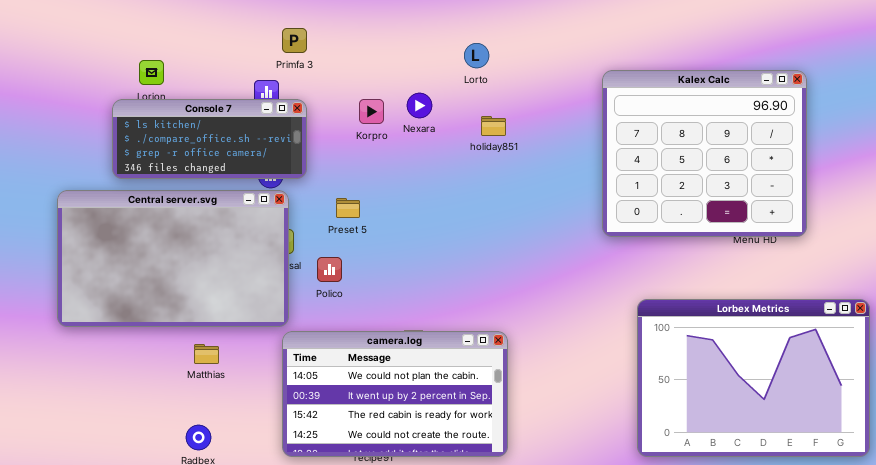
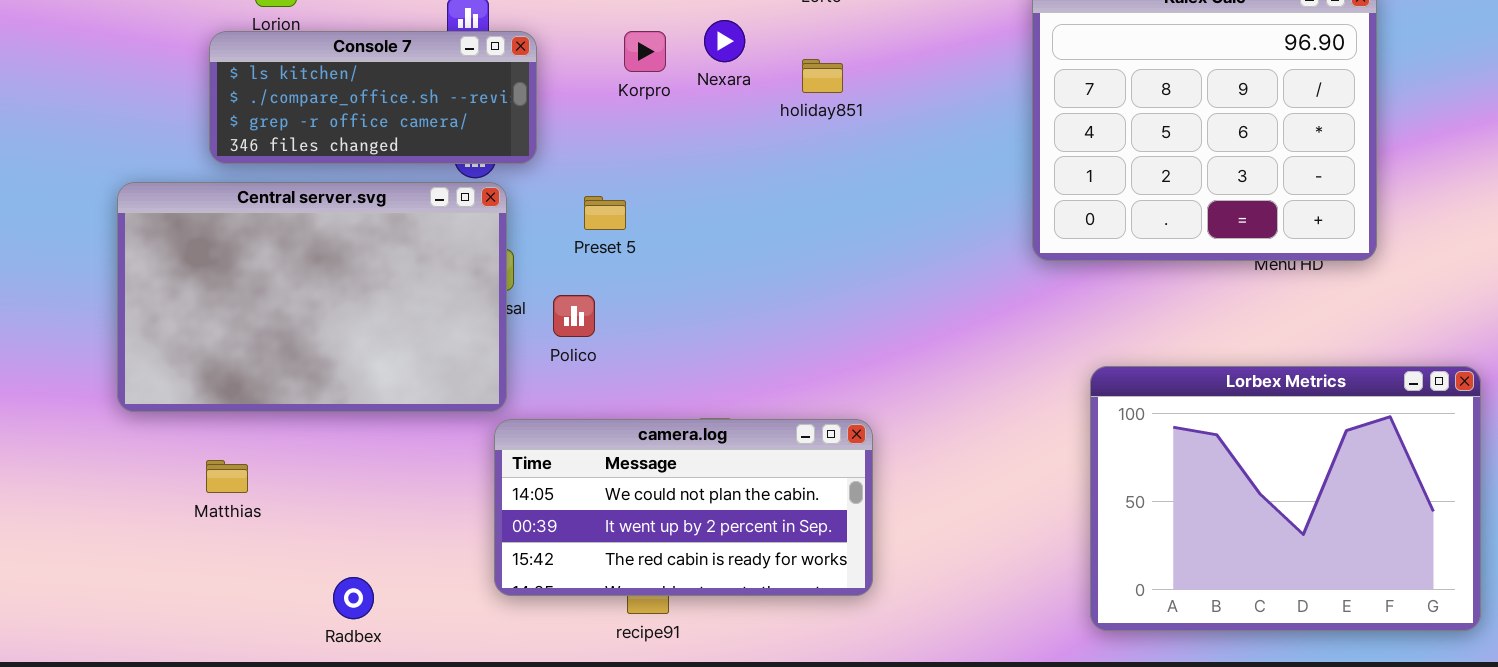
holiday851: [481,116,506,136] -> [802,59,843,93], moved
camera.log: [282,331,508,457] -> [494,419,873,596], resized
Matthias: [194,344,219,364] -> [206,460,248,493], moved

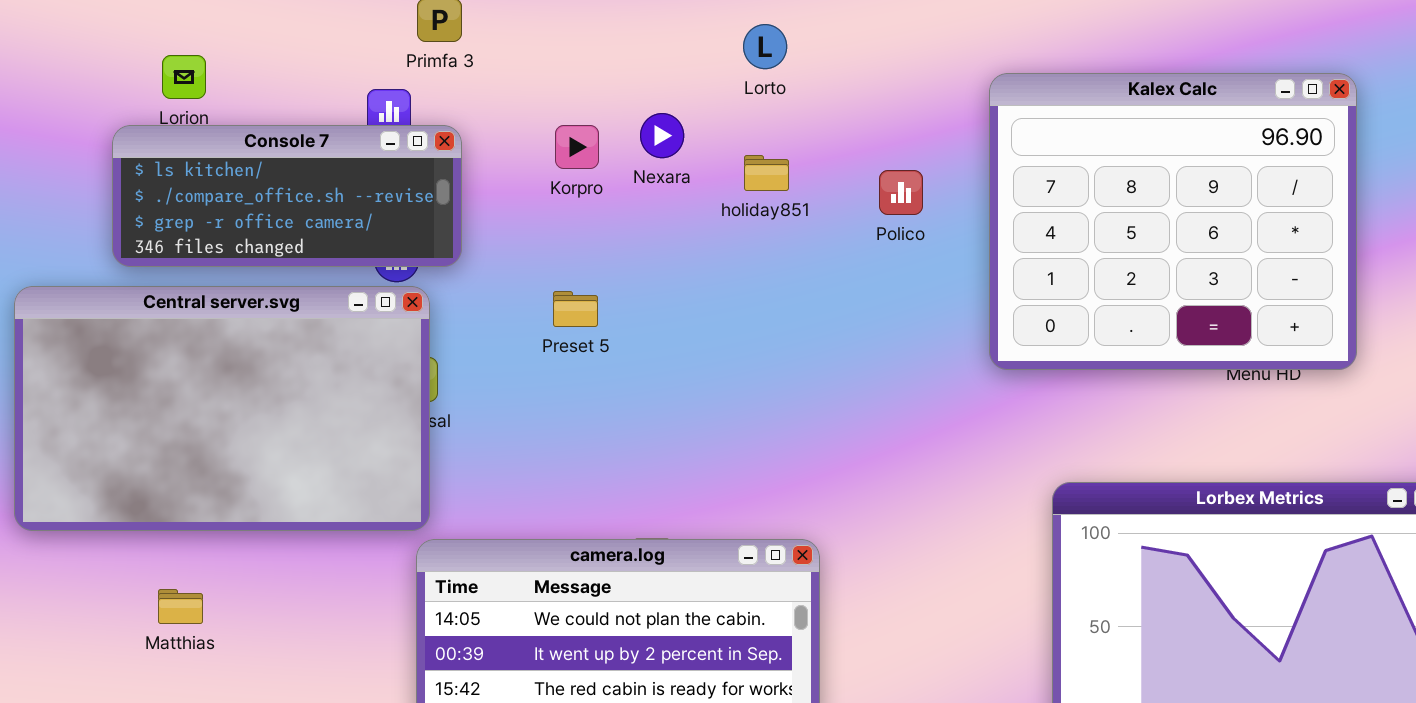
Preset 5: [584,196,626,230] -> [553,291,598,327], moved
Polico: [553,295,595,337] -> [879,170,923,215], moved
Matthias: [206,460,248,493] -> [158,589,203,624], moved

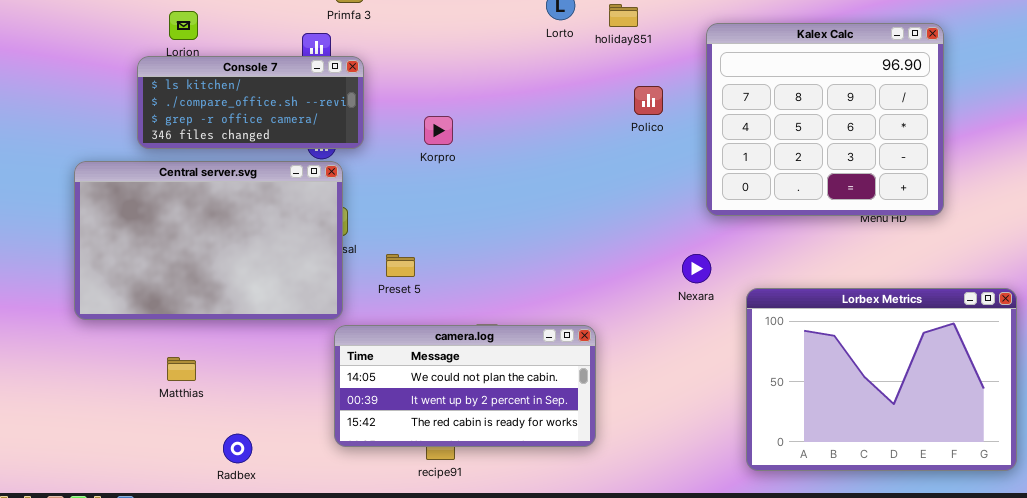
Nexara: [640,113,684,158] -> [682,254,711,283], moved
Korpro: [555,125,599,169] -> [424,116,453,145], moved
holiday851: [744,155,789,191] -> [609,4,638,27], moved
Preset 5: [553,291,598,327] -> [386,254,415,277], moved

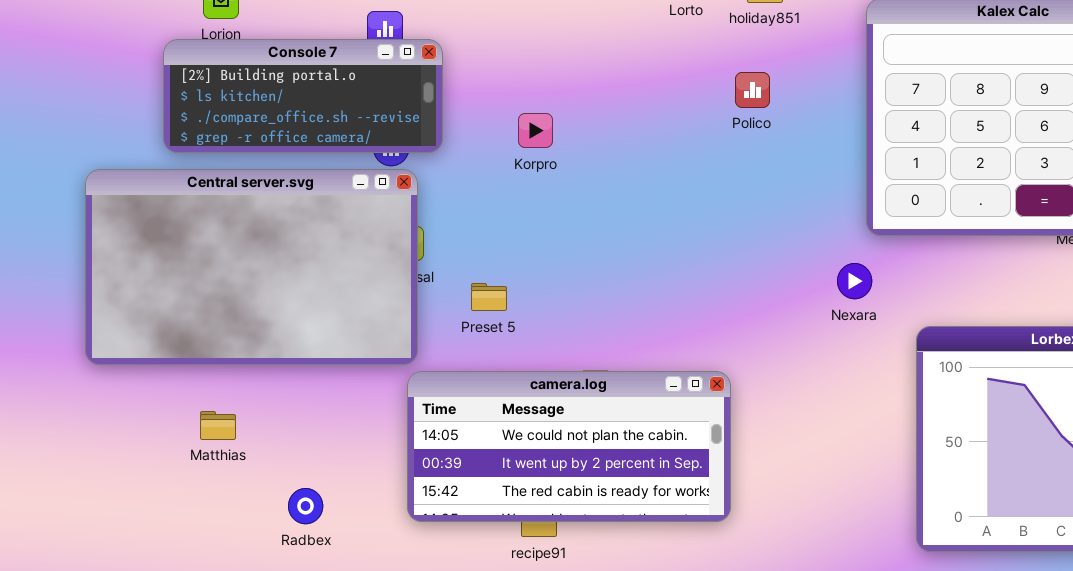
Console 7: [137,56,364,149] -> [163,39,443,153], scrolled up 1 row
Polico: [634,86,663,115] -> [735,72,770,108], moved
Nexara: [682,254,711,283] -> [837,263,872,299], moved
Radbex: [223,434,252,463] -> [288,488,323,524], moved

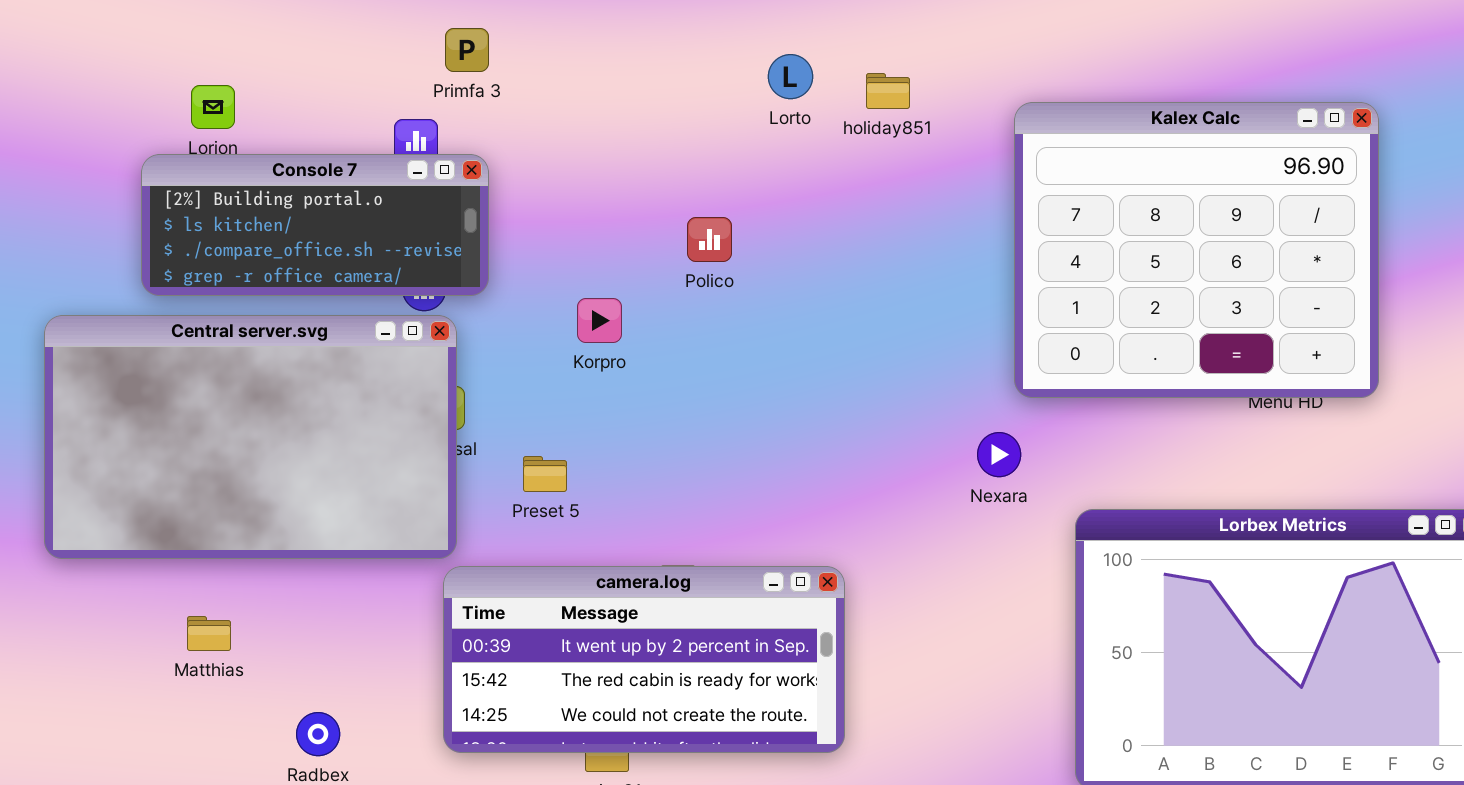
Polico: [735,72,770,108] -> [687,217,732,262], moved
Korpro: [518,113,553,148] -> [577,298,622,343], moved
camera.log: [407,371,731,522] -> [443,566,845,753], scrolled down 1 row

